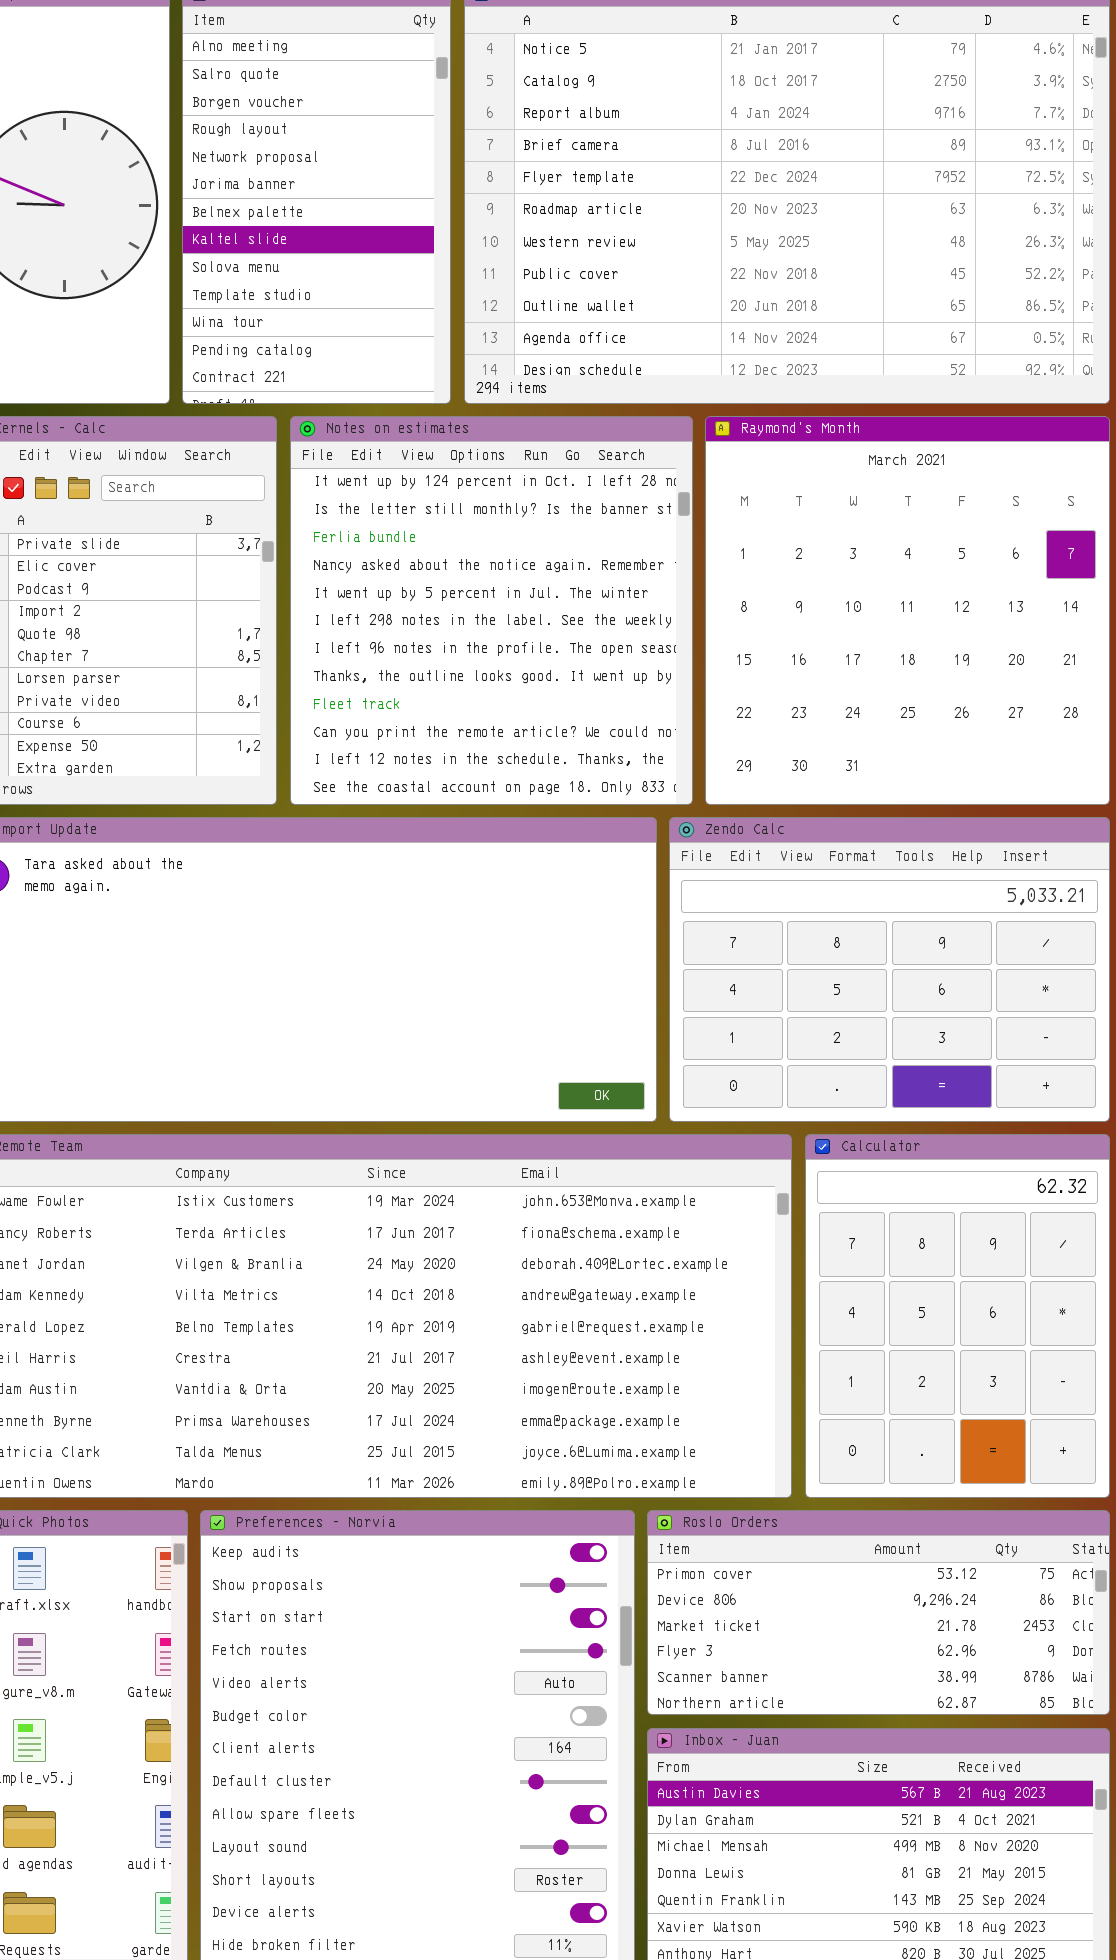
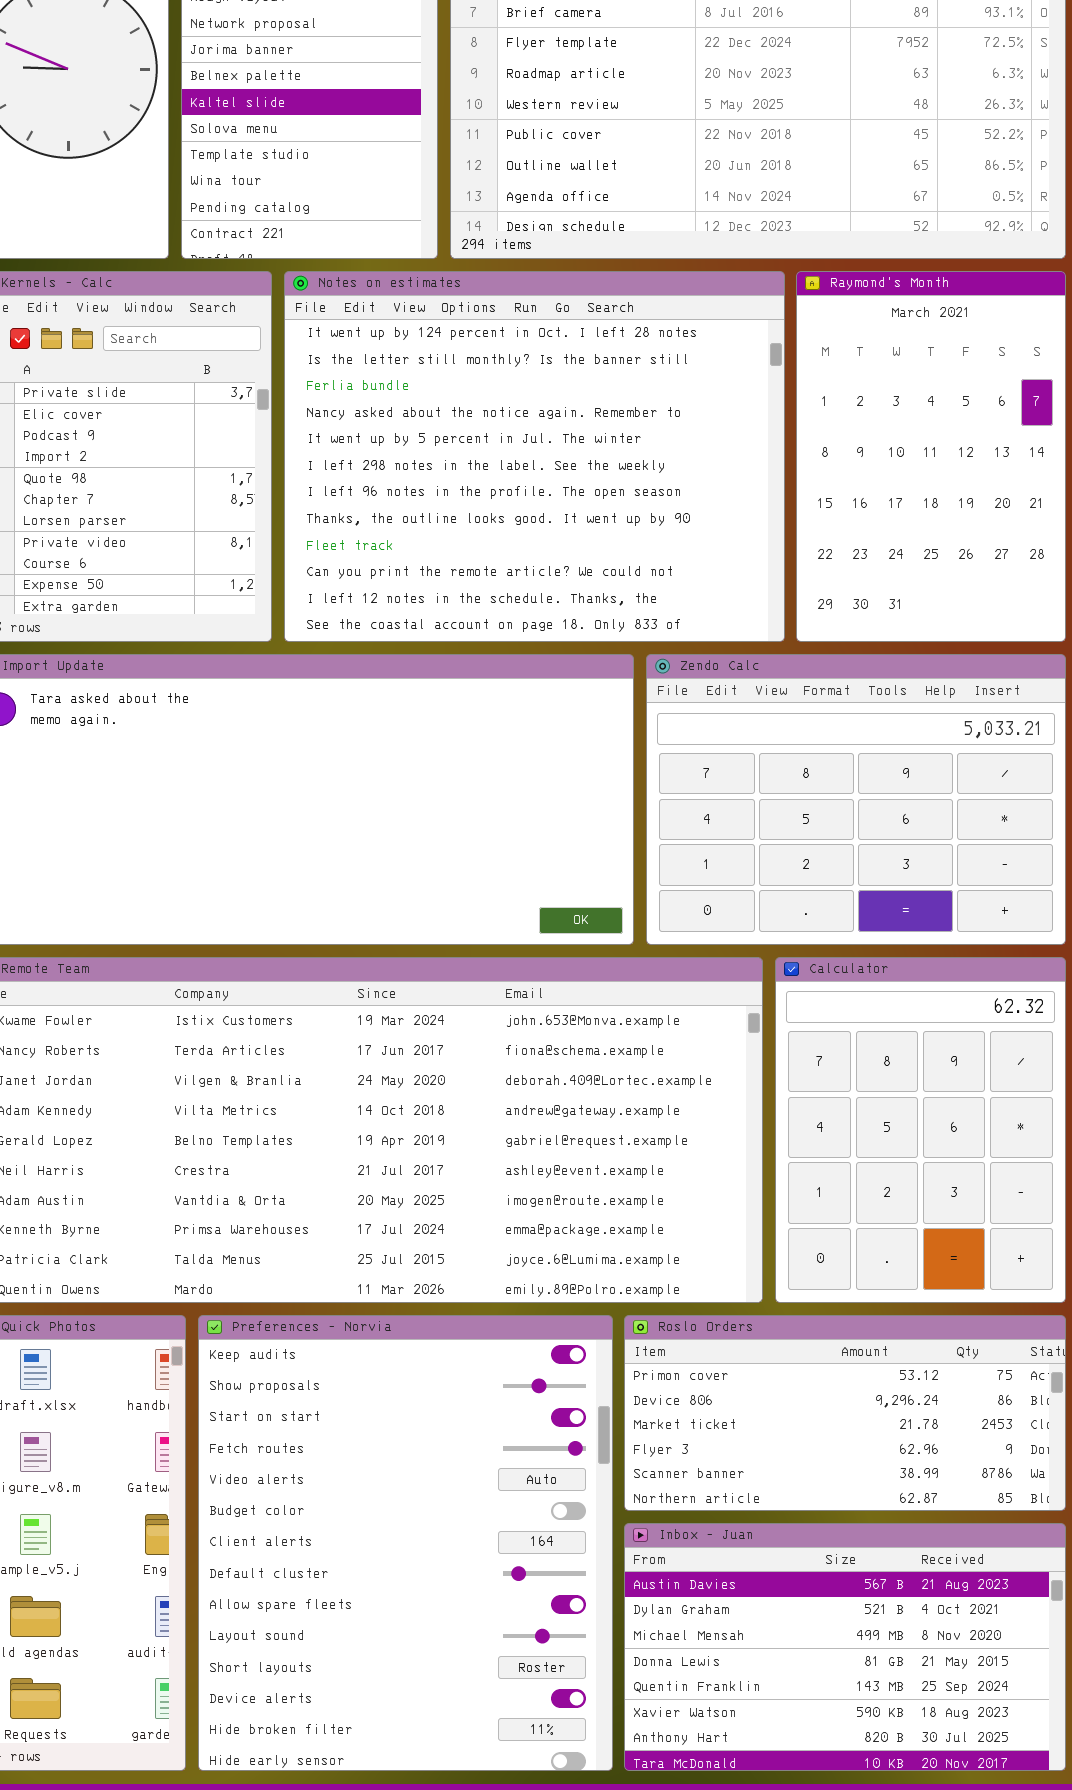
Notes on estimates: [290,416,693,805] -> [284,271,785,642], resized
Raymond's Month: [705,416,1110,805] -> [796,271,1066,642], resized

